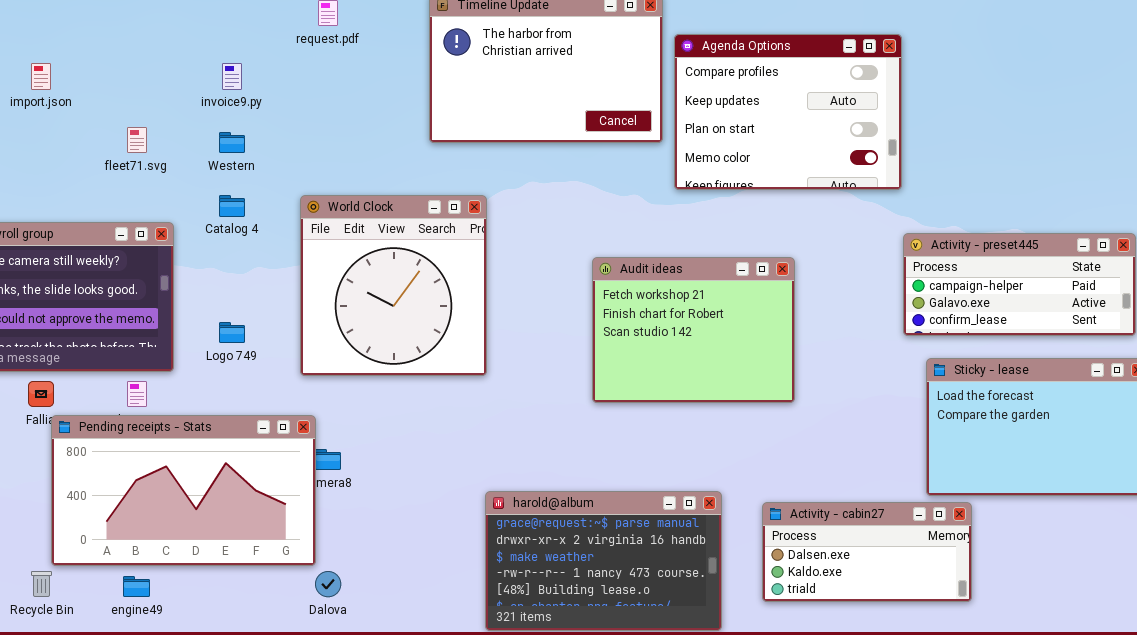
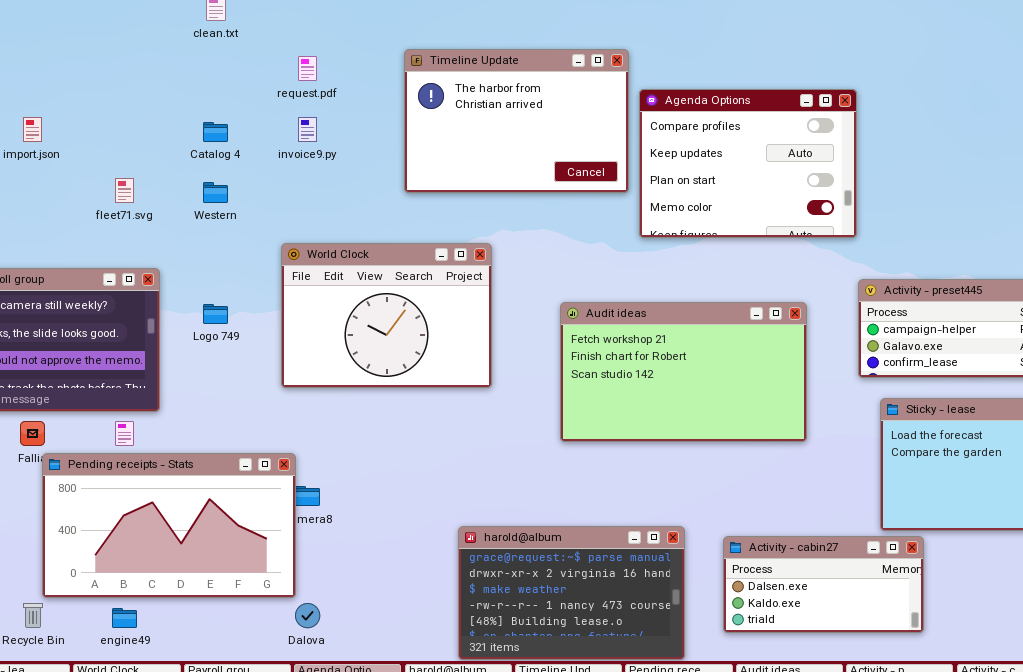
invoice9.py: [222,63,242,90] -> [298,117,317,142], moved
Catalog 4: [219,195,245,217] -> [203,122,228,142], moved
World Clock: [300,195,487,376] -> [281,243,492,388], resized
Audit ideas: [592,257,795,403] -> [560,302,807,442], resized
Logo 749: [219,322,245,343] -> [203,304,228,324], moved

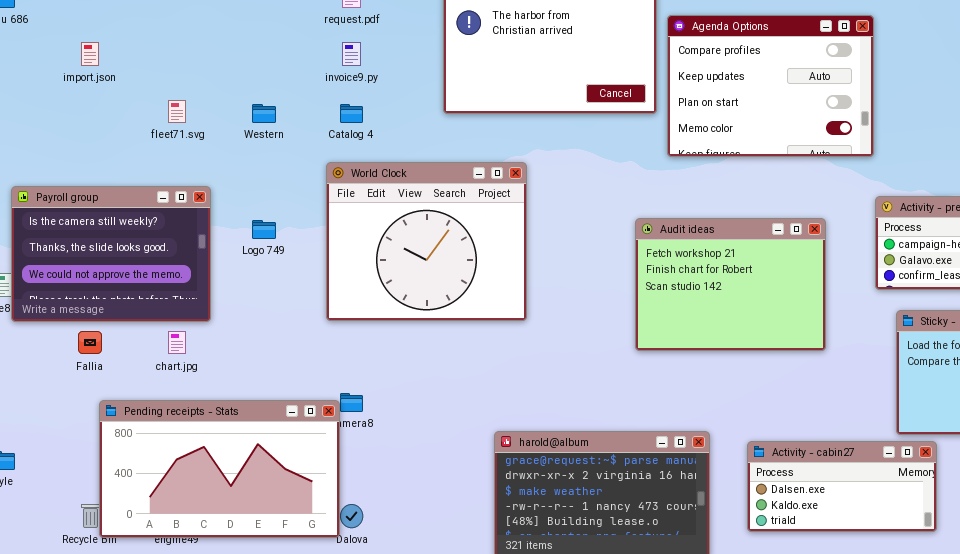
Catalog 4: [203,122,228,142] -> [340,104,363,123], moved
World Clock: [281,243,492,388] -> [326,162,527,321], resized
Audit ideas: [560,302,807,442] -> [635,218,826,351], resized
Pending receipts - Stats: [42,453,296,598] -> [99,400,340,538], moved

